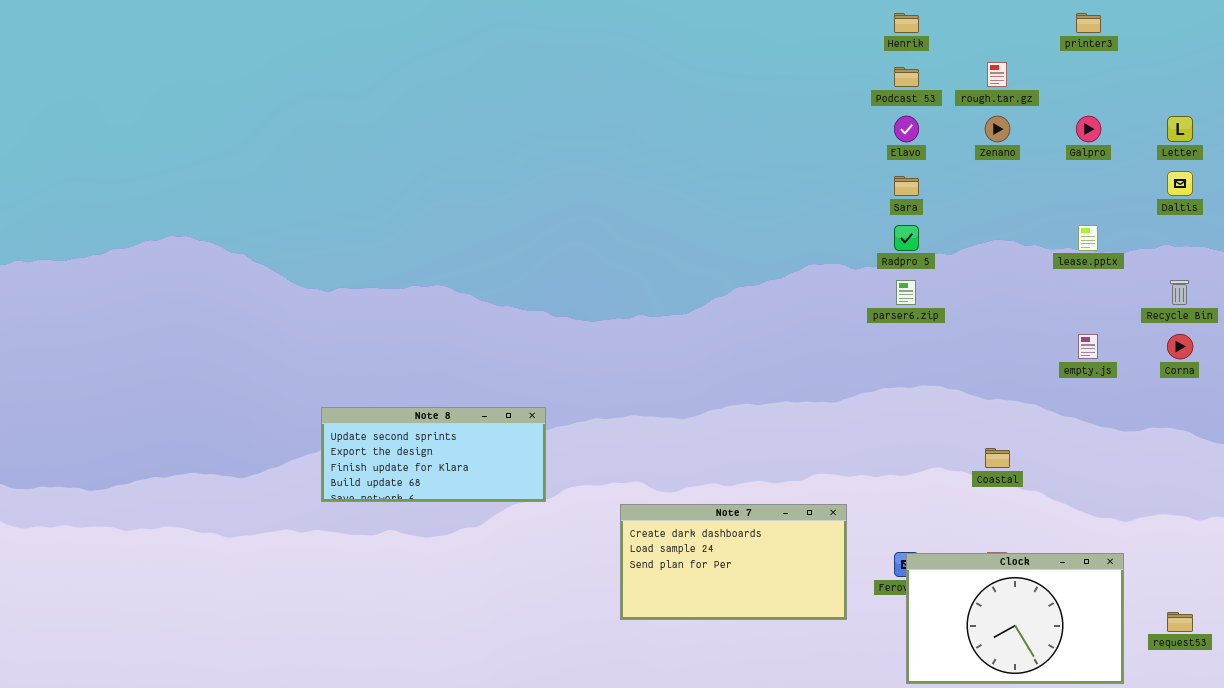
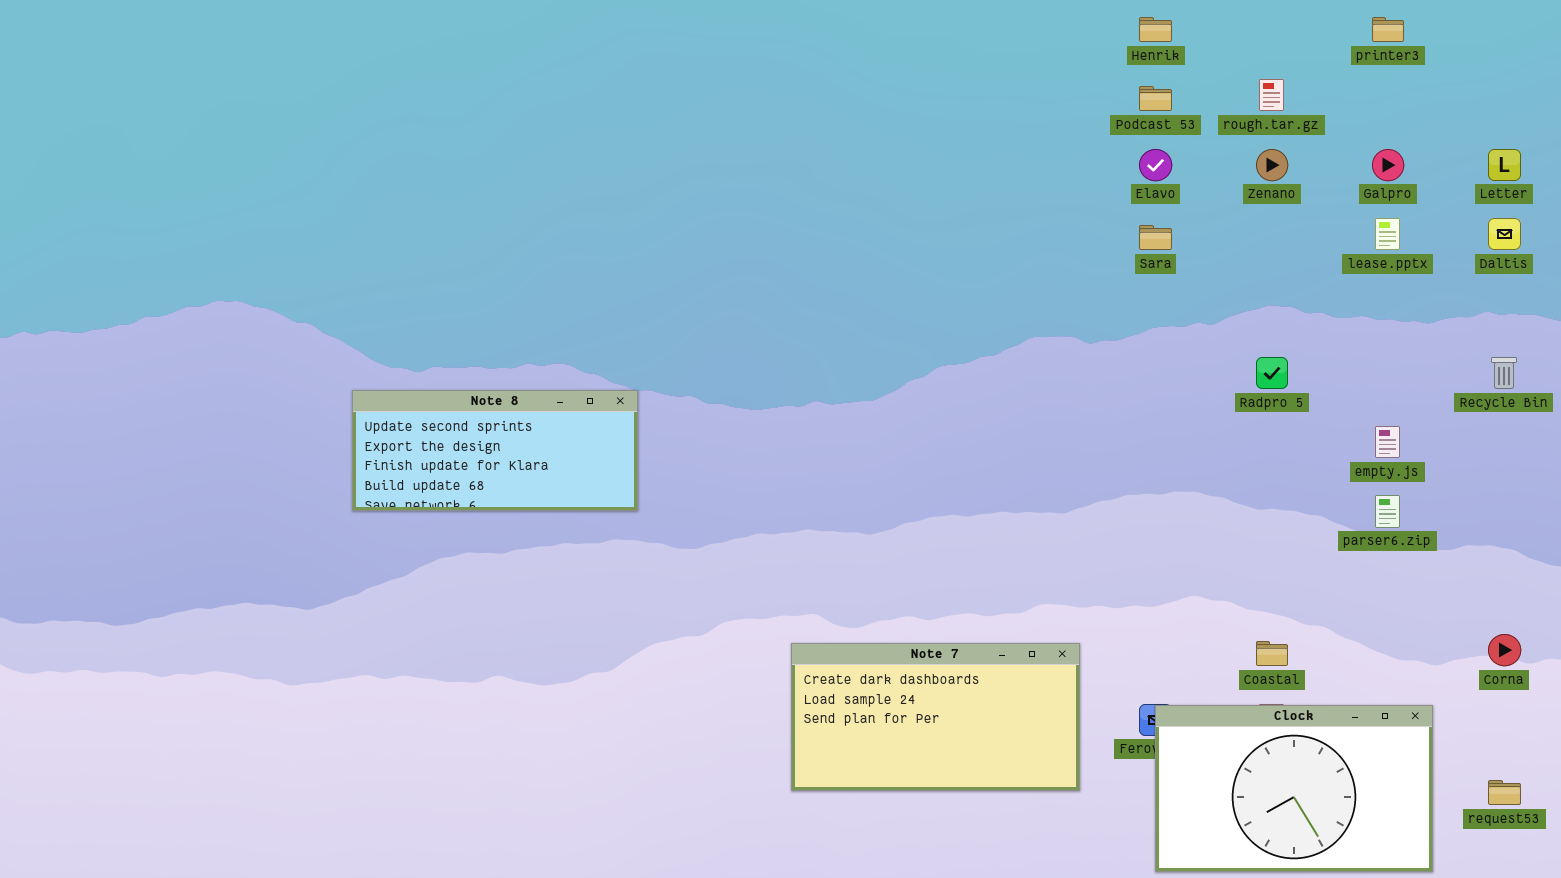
Radpro 5: [894,225,919,251] -> [1256,357,1288,389], moved
lease.pptx: [1078,225,1098,251] -> [1375,218,1400,250], moved
parser6.zip: [896,280,916,305] -> [1375,495,1400,528], moved
Corna: [1167,334,1193,359] -> [1488,634,1521,666], moved
Note 8: [321,407,546,502] -> [352,390,638,511], moved
Coastal: [985,448,1010,468] -> [1256,641,1288,666], moved

